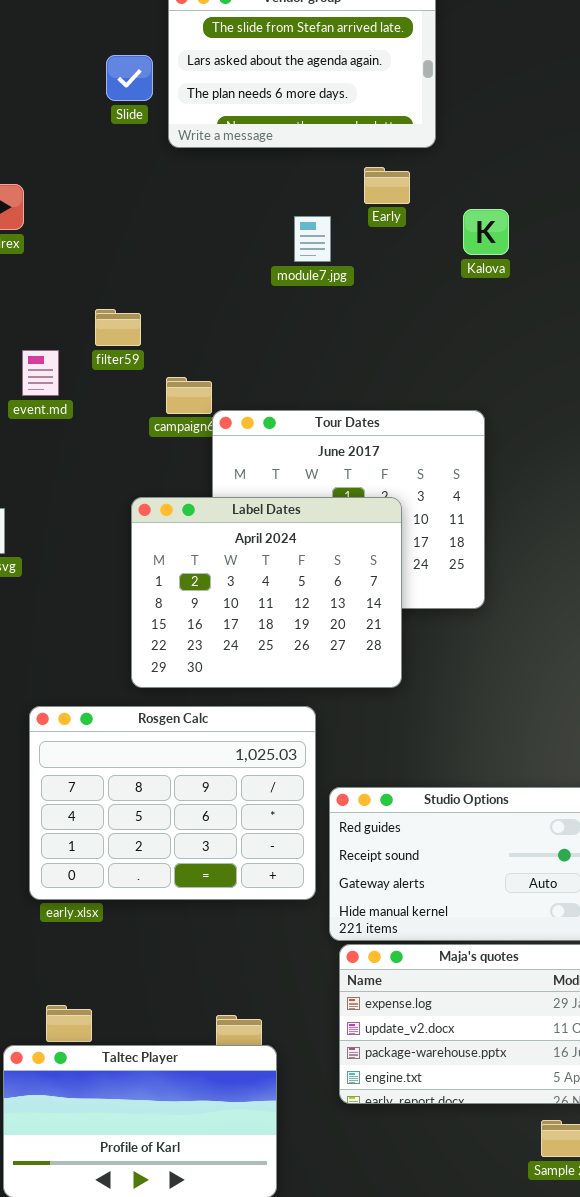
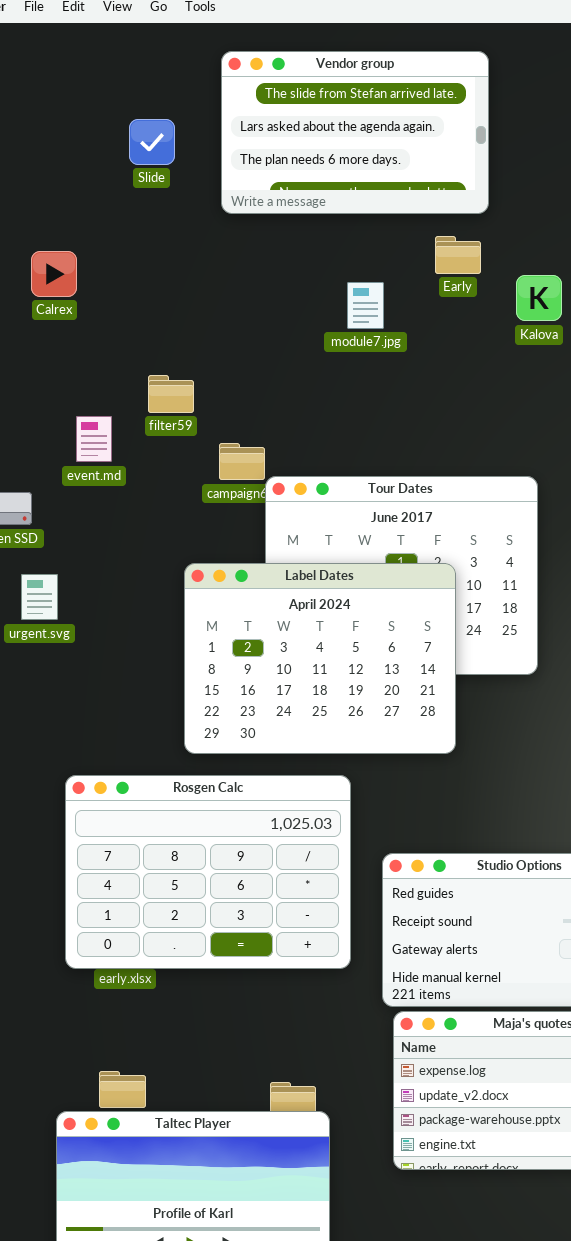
Slide: [106,55,153,101] -> [129,119,175,165], moved
Early: [364,167,410,204] -> [435,236,481,274], moved
Rosgen Calc: [29,706,316,900] -> [65,775,351,969], moved

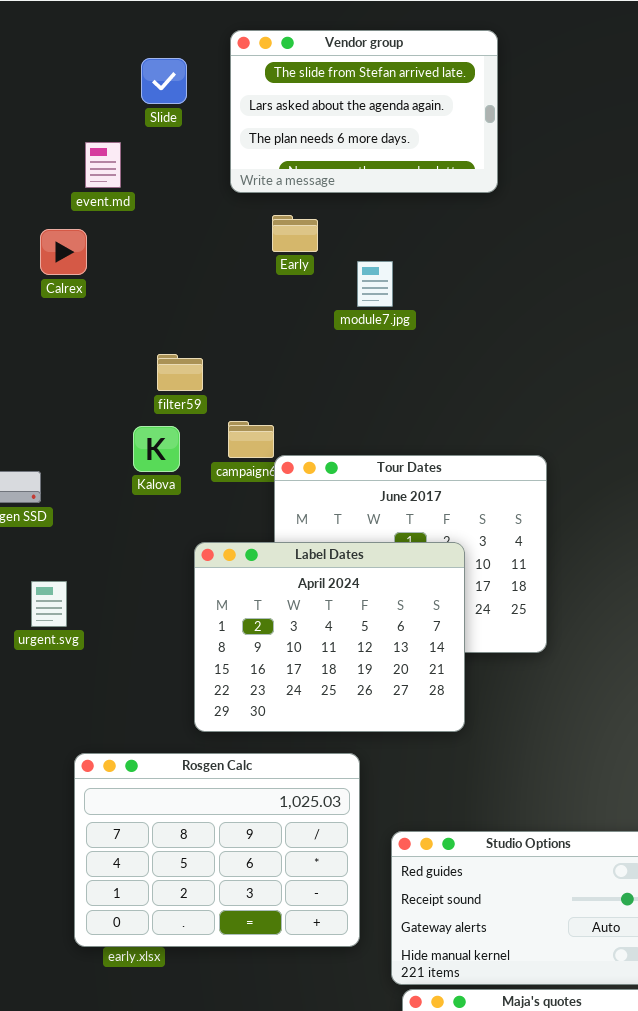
Slide: [129,119,175,165] -> [141,58,187,104], moved
Early: [435,236,481,274] -> [272,215,318,252], moved
Kalova: [516,275,562,321] -> [133,426,180,472], moved
event.md: [76,416,112,462] -> [85,142,121,188], moved
urgent.svg: [21,574,58,620] -> [31,581,67,627], moved

